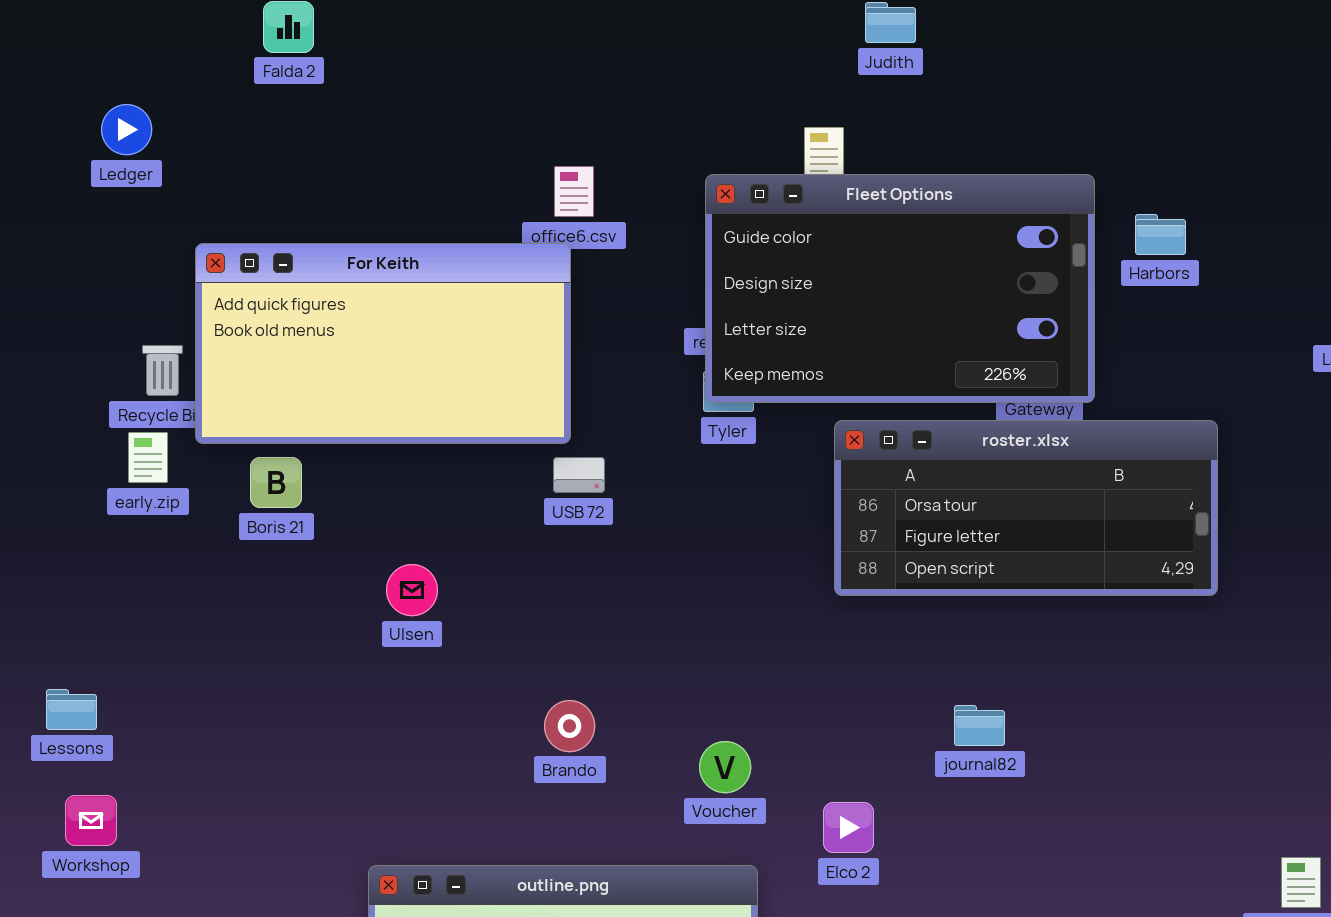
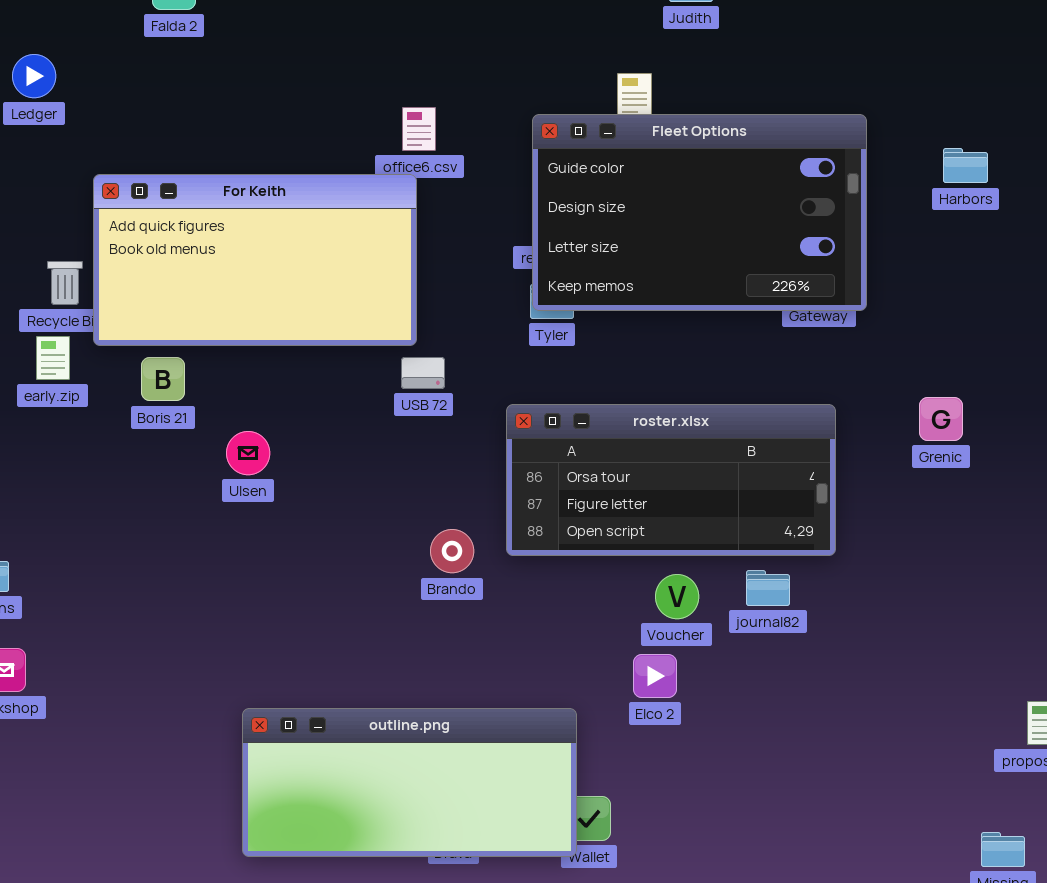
Harbors: [1135,214,1186,255] -> [943,148,988,183], moved
roster.xlsx: [834,420,1218,596] -> [506,404,836,556], moved
Ulsen: [386,564,438,616] -> [226,431,270,475], moved
Brando: [544,700,595,752] -> [430,529,474,573], moved
Voucher: [699,741,751,793] -> [655,574,699,619], moved

